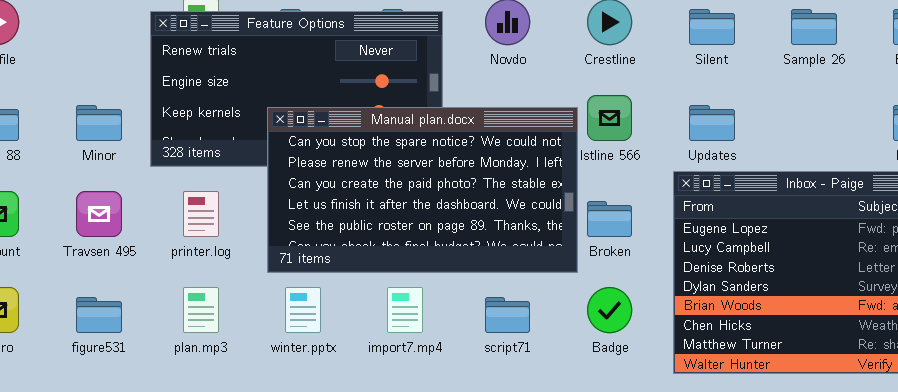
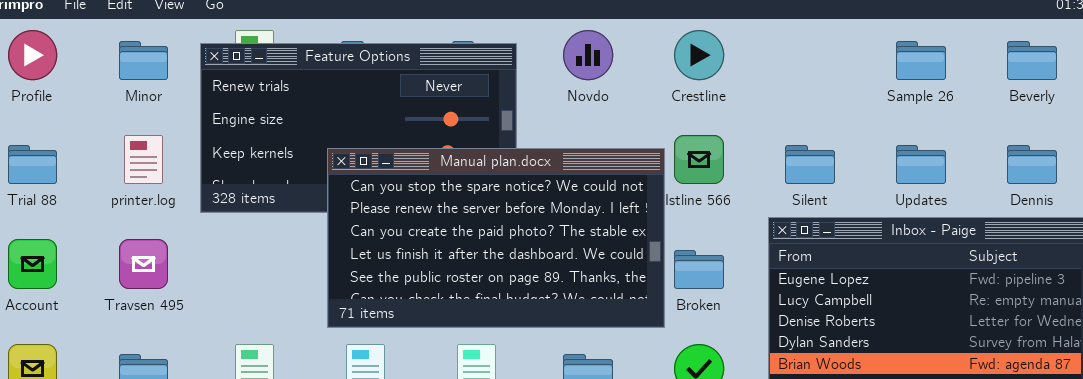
Silent: [689,9,735,45] -> [785,145,835,184], moved
Minor: [76,105,122,141] -> [119,41,168,80], moved
Updates: [689,105,735,141] -> [896,145,946,184], moved
printer.log: [183,191,219,237] -> [124,135,163,184], moved

